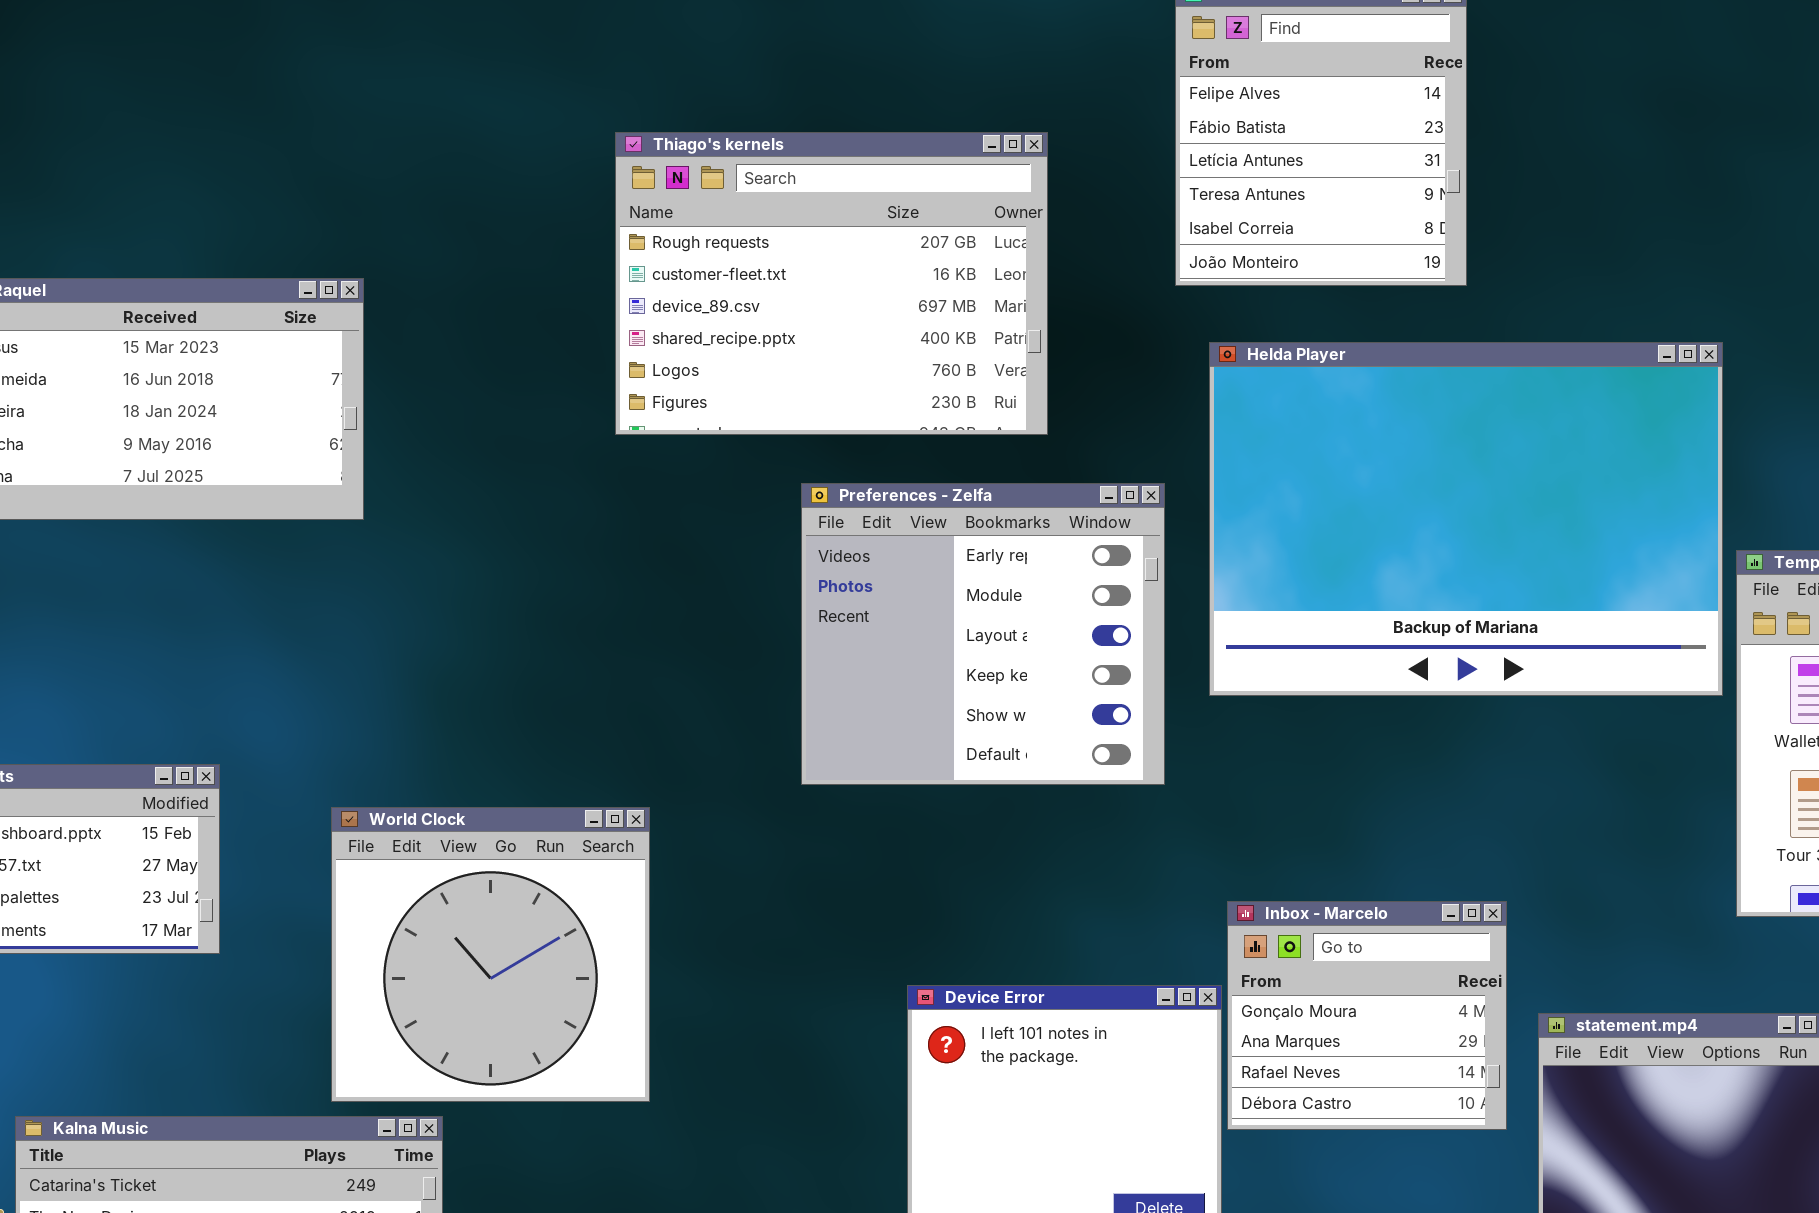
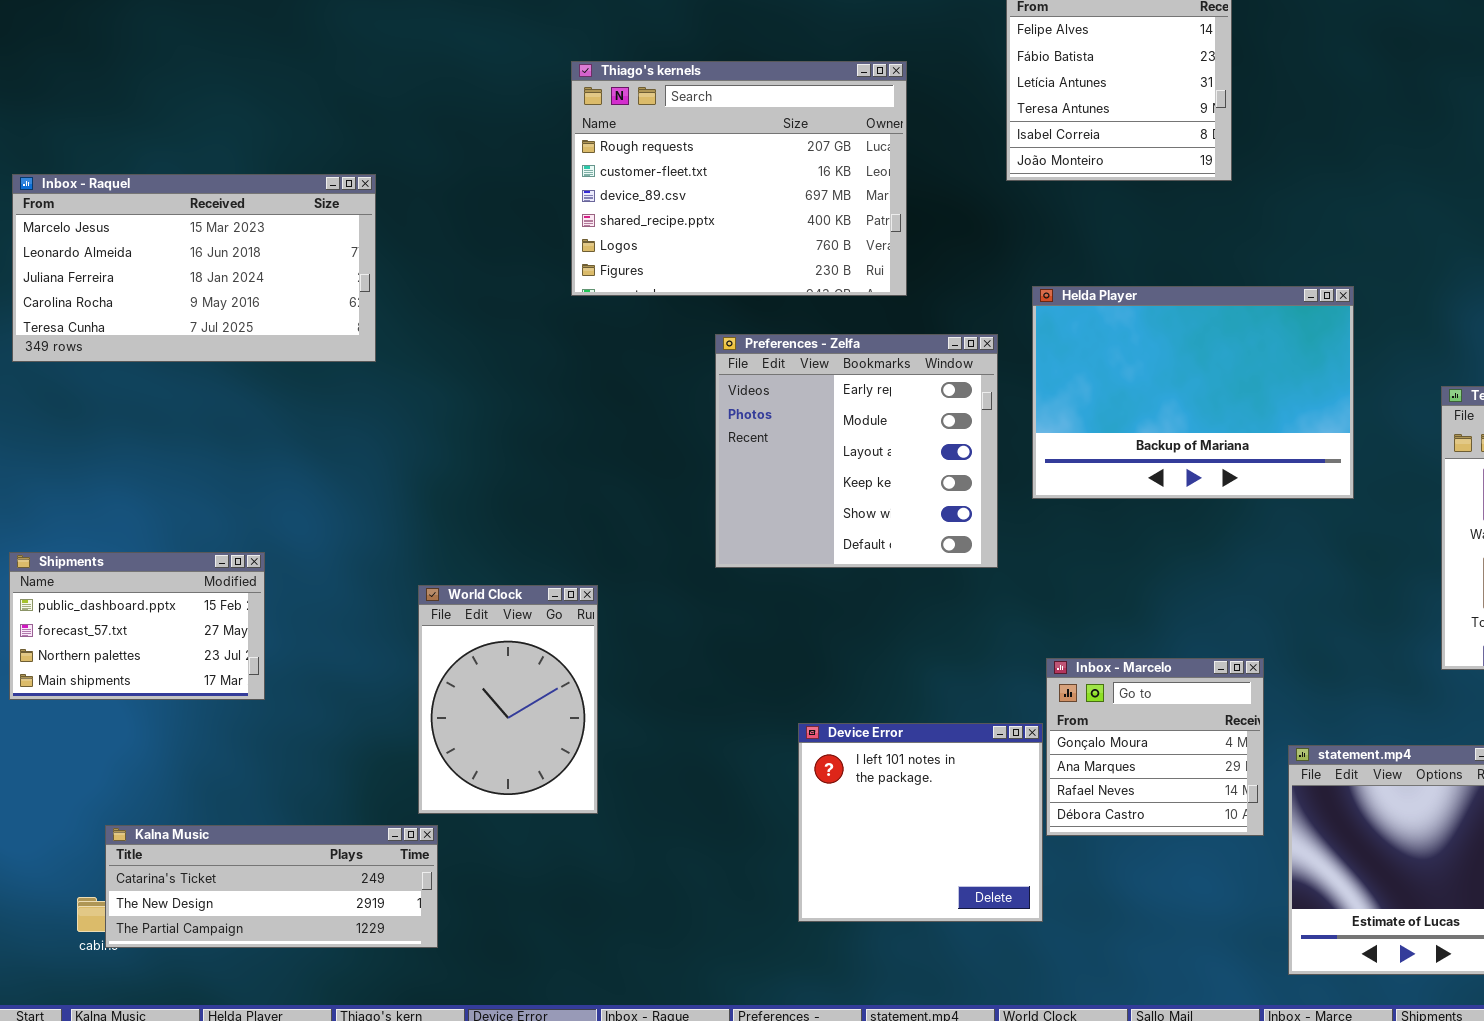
Helda Player: [1209,342,1723,696] -> [1032,286,1354,499], resized
World Clock: [331,807,650,1102] -> [418,585,598,814], resized

